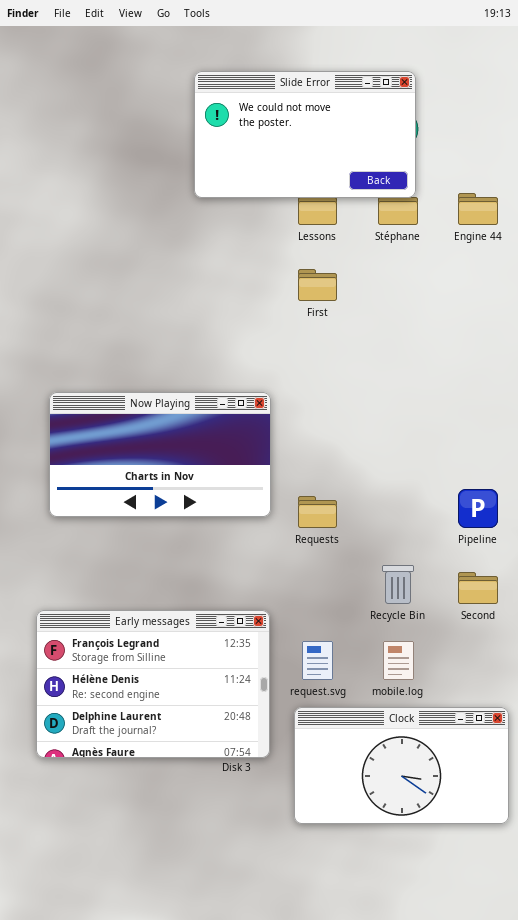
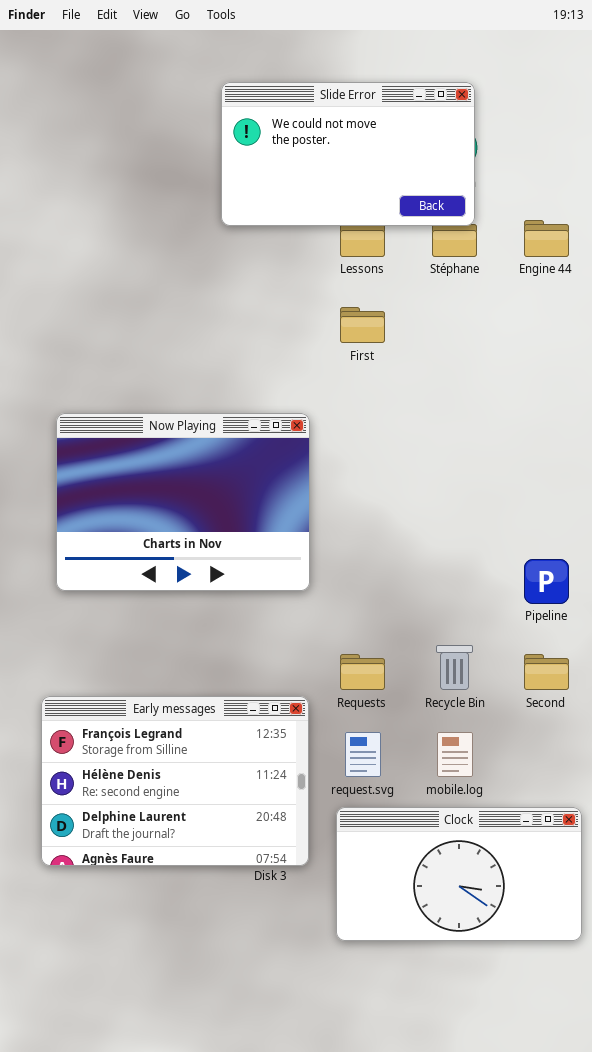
Now Playing: [49,392,271,517] -> [56,413,310,591], resized
Requests: [298,496,337,528] -> [340,654,385,690], moved

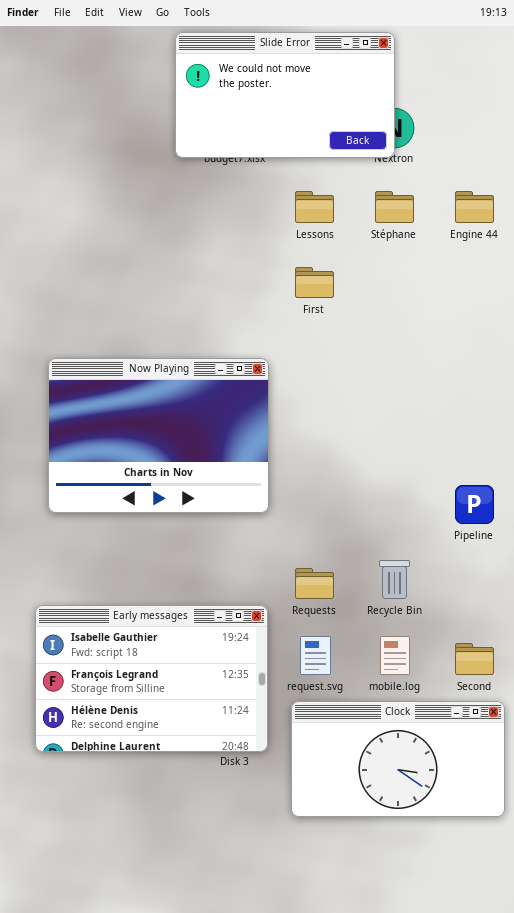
Slide Error: [221,82,475,226] -> [175,32,395,158], moved
Second: [524,654,569,690] -> [455,643,494,675], moved
Early messages: [41,696,309,866] -> [35,605,268,752], scrolled up 1 row

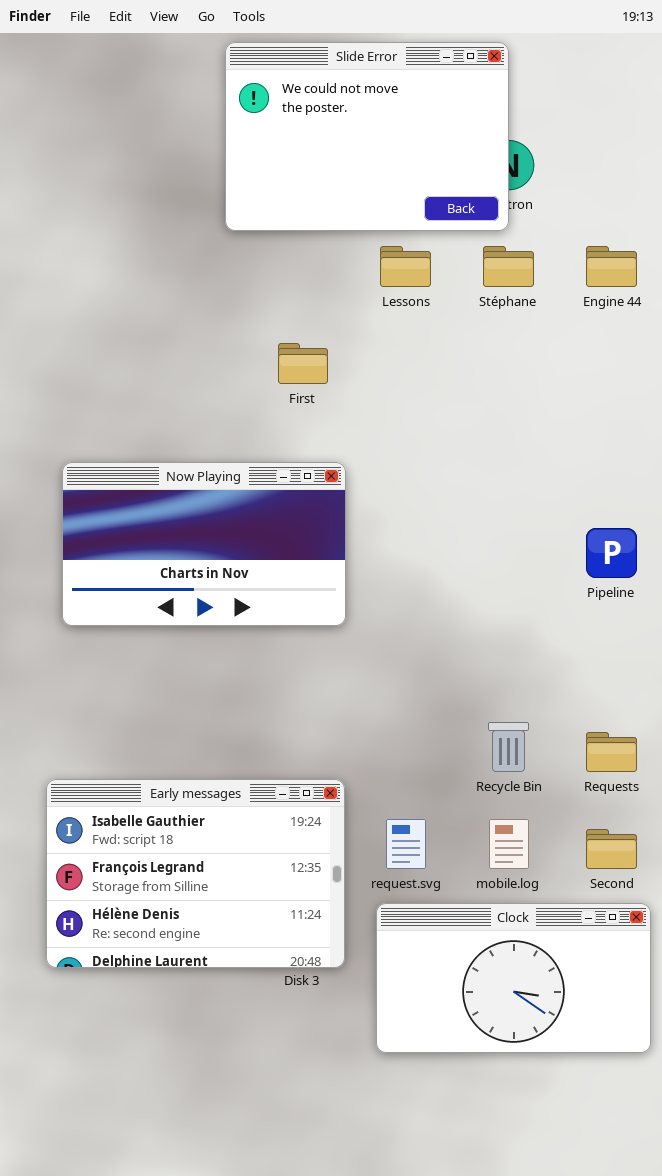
Slide Error: [175,32,395,158] -> [225,42,509,231], resized
First: [295,267,334,298] -> [278,343,328,384], moved
Now Playing: [48,358,269,513] -> [62,462,346,626], resized
Pipeline: [455,485,494,524] -> [586,528,637,578], moved
Requests: [295,568,334,599] -> [586,732,637,772], moved

